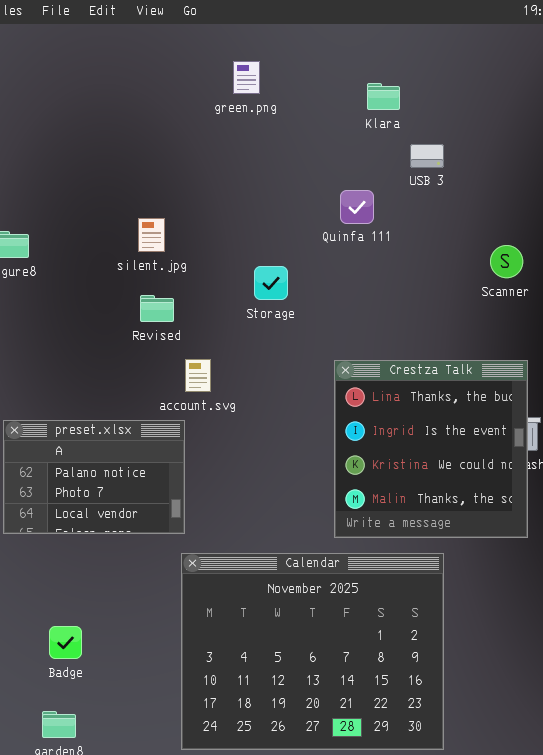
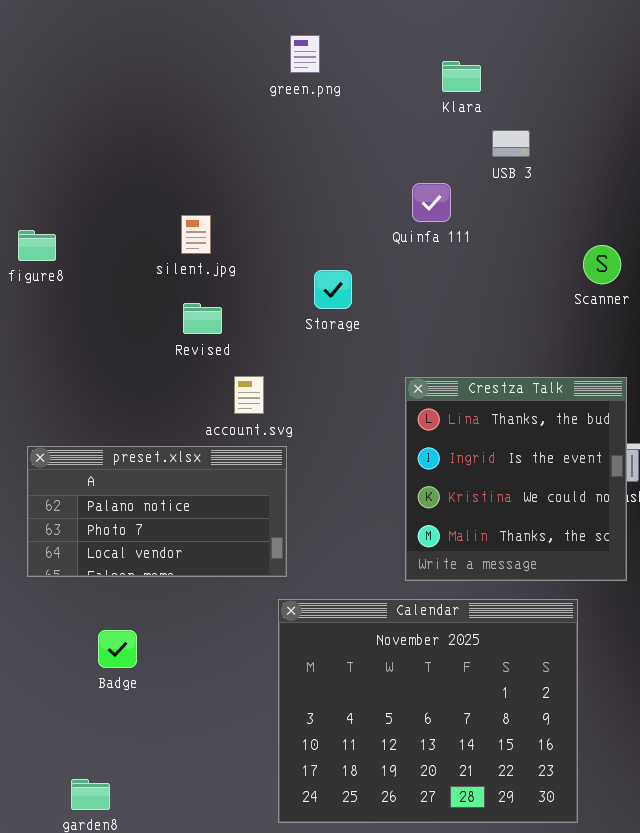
preset.xlsx: [3,420,185,534] -> [27,446,287,577], resized
Calendar: [181,553,444,750] -> [278,599,578,823], moved
Badge: [49,626,82,659] -> [98,630,137,668], moved

